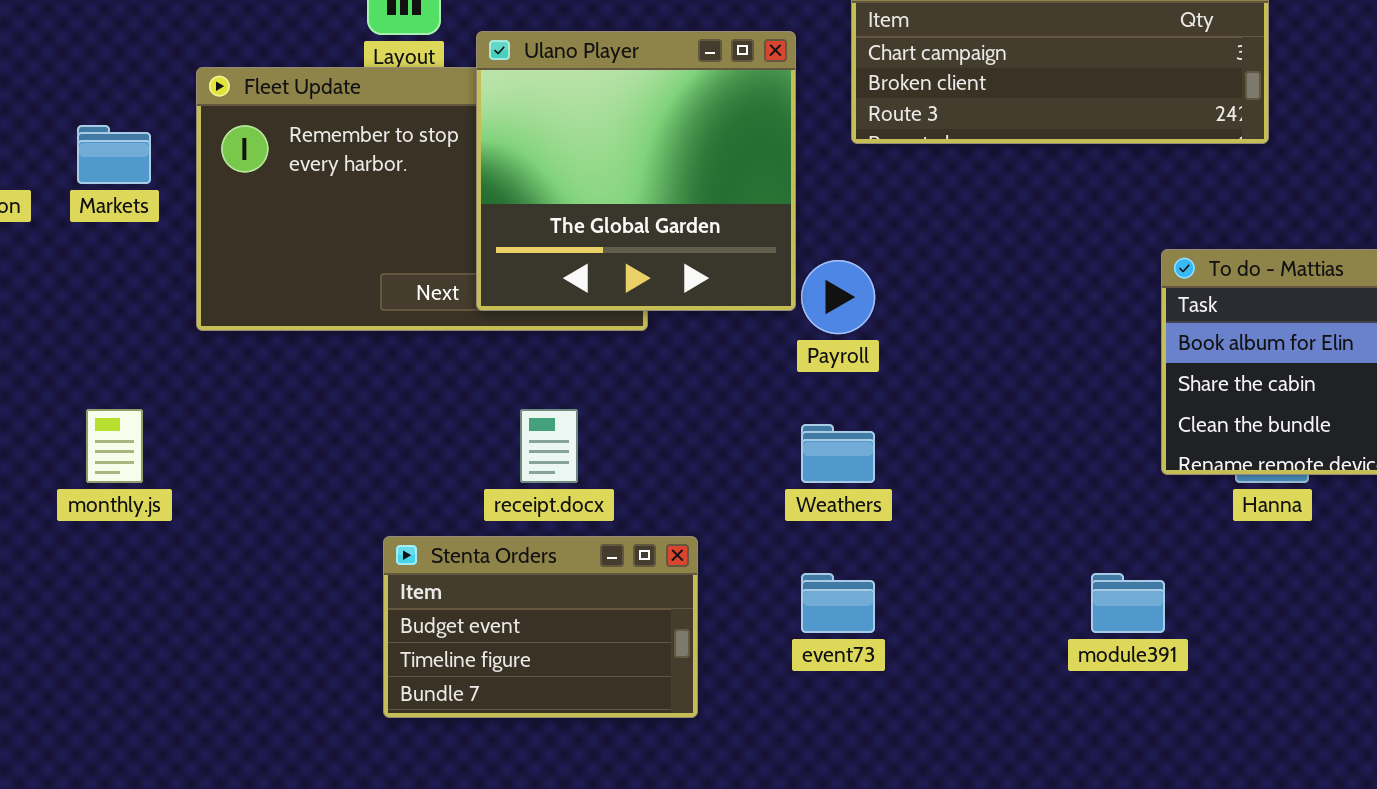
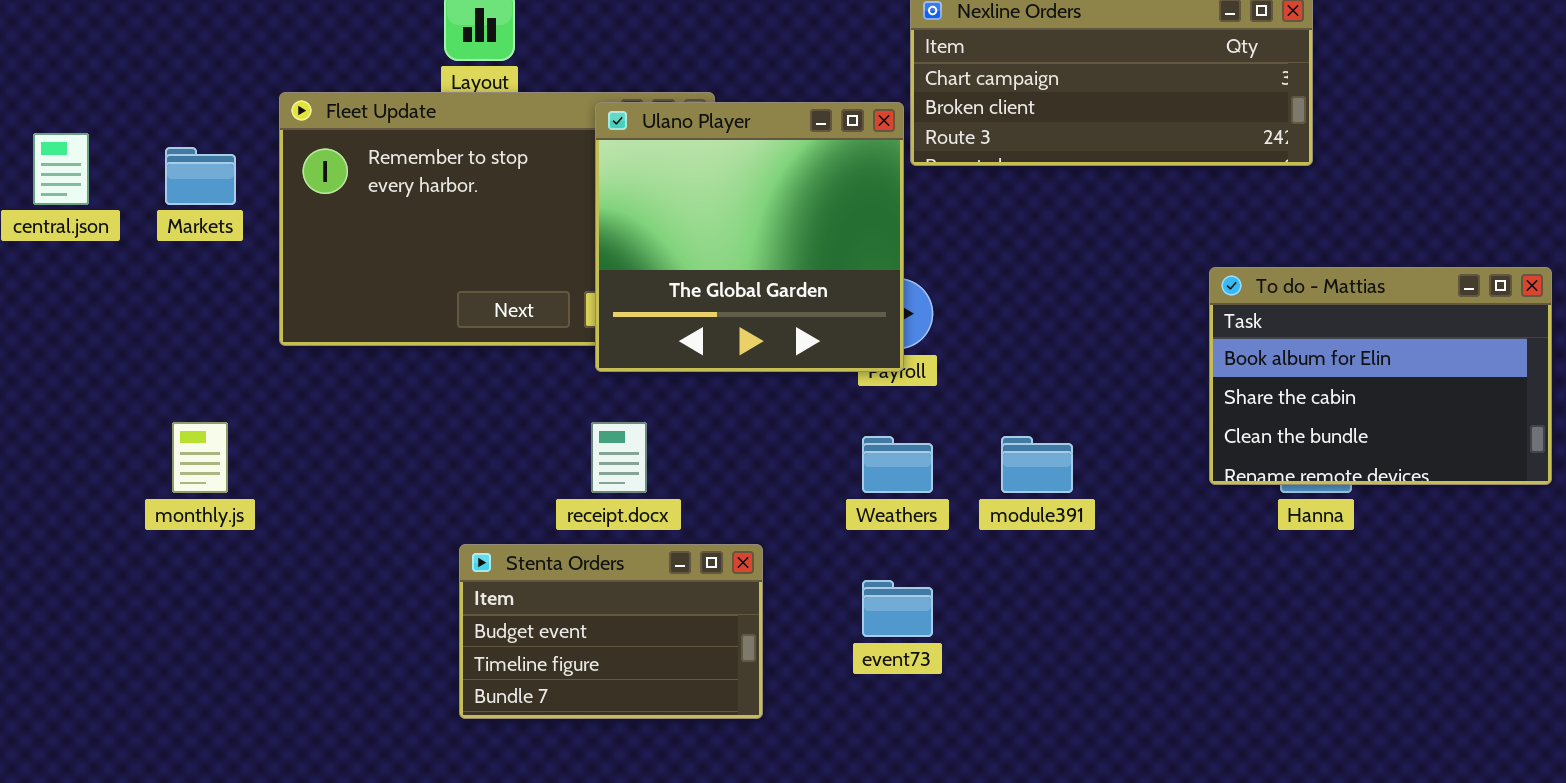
Ulano Player: [476,31,796,311] -> [595,102,904,372], moved
module391: [1091,573,1165,633] -> [1001,436,1073,493], moved

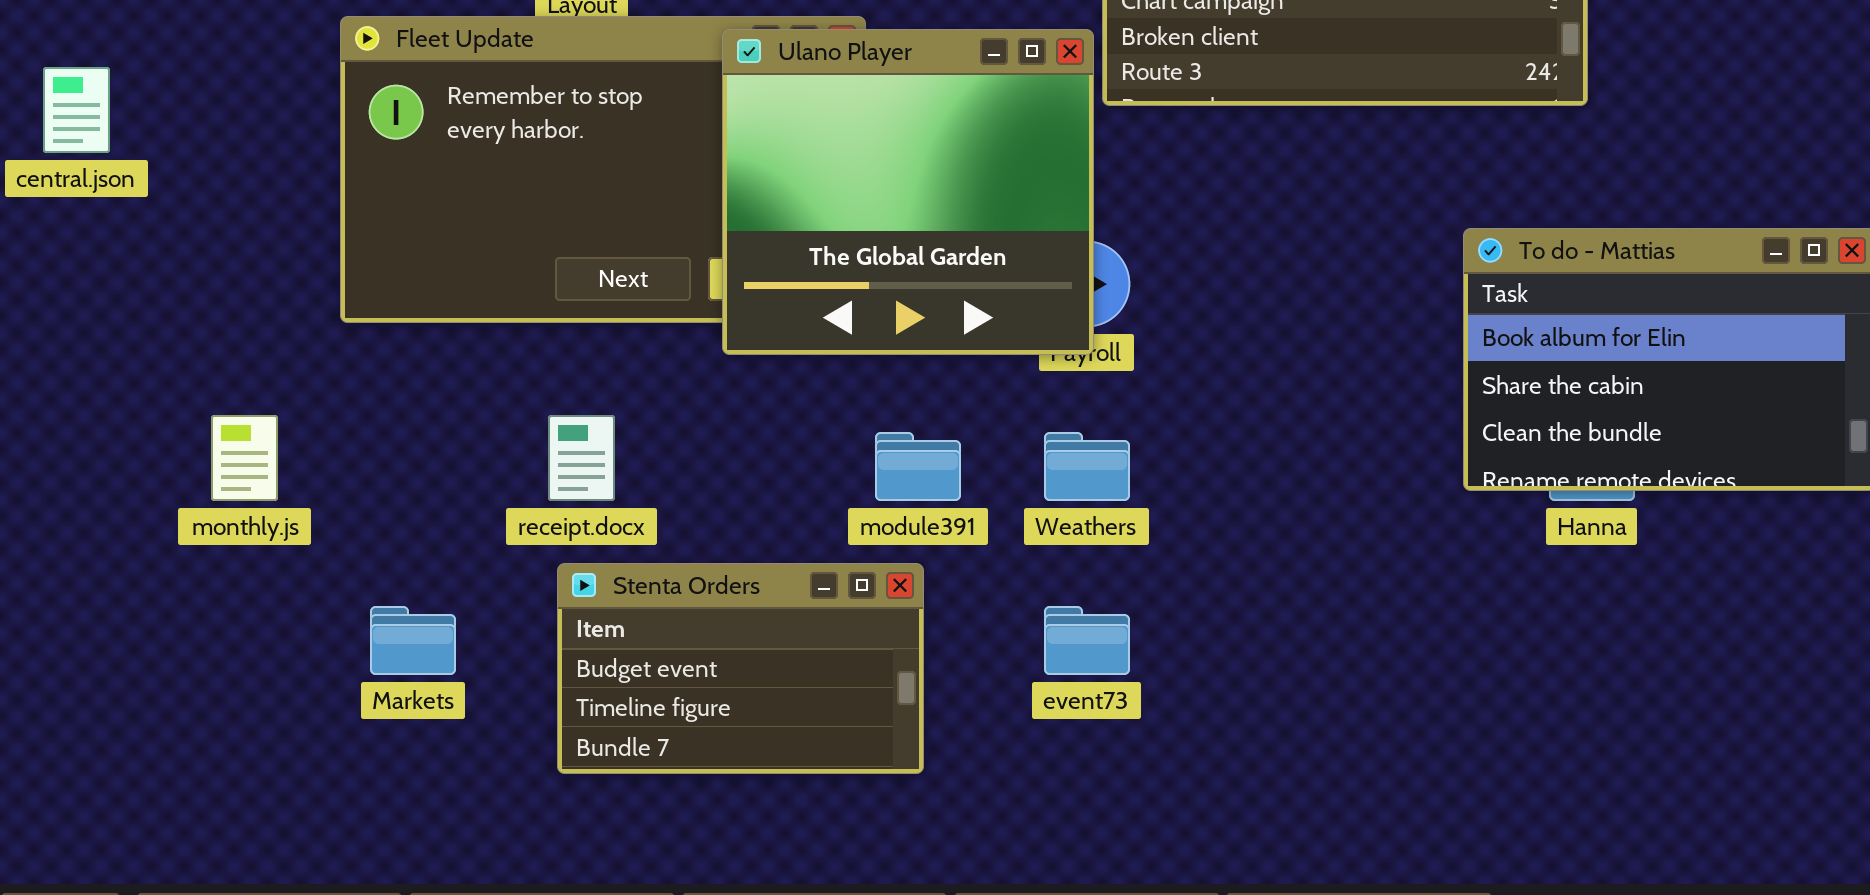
Markets: [165,147,236,205] -> [370,606,456,675], moved
receipt.docx: [591,422,647,493] -> [548,415,615,501], moved
module391: [1001,436,1073,493] -> [875,432,961,501], moved

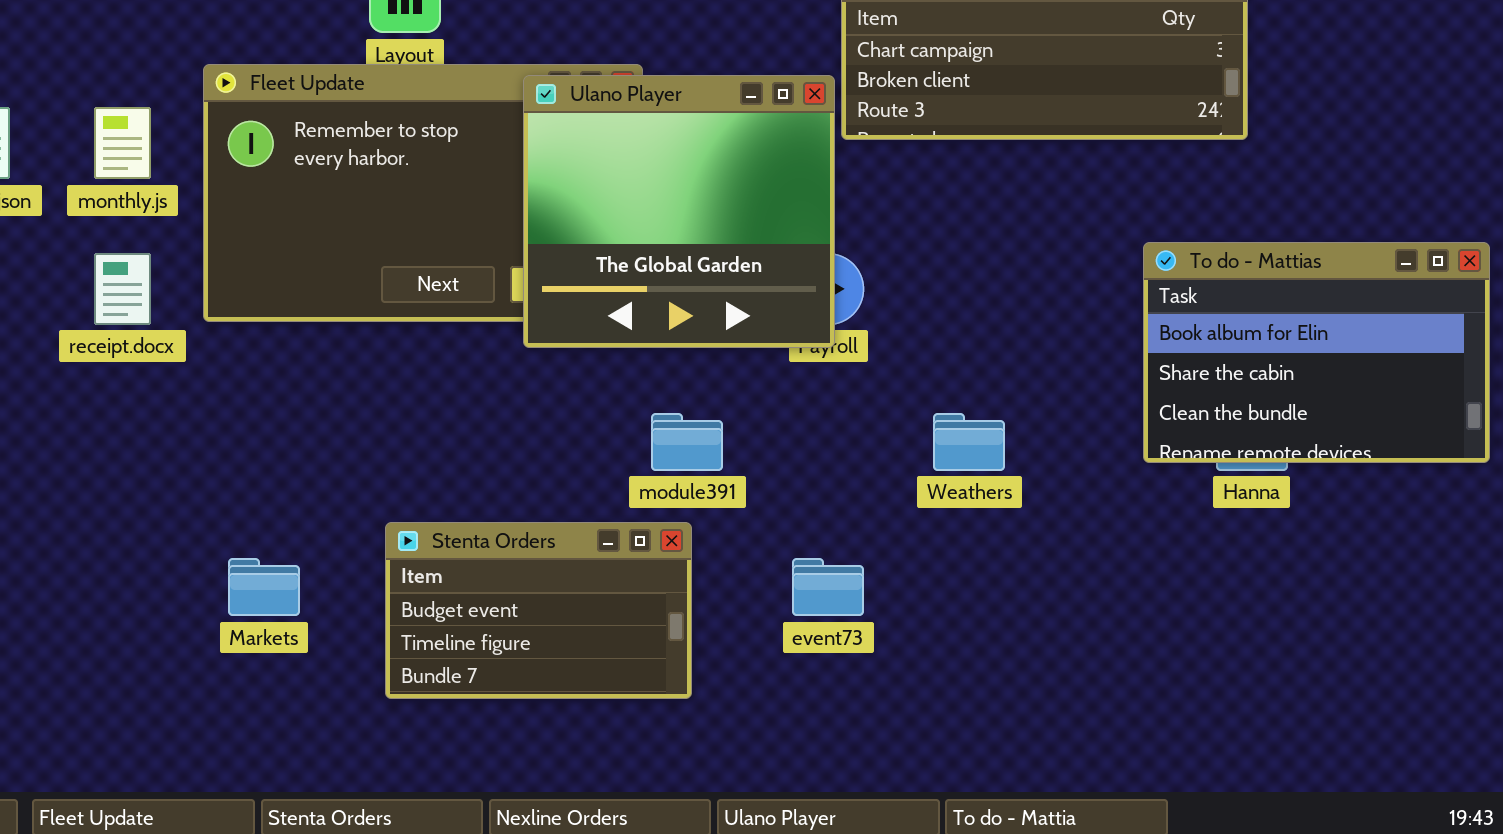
monthly.js: [211,415,278,501] -> [94,107,151,179], moved
receipt.docx: [548,415,615,501] -> [94,253,151,325], moved
Weathers: [1044,432,1130,501] -> [933,413,1005,471], moved

